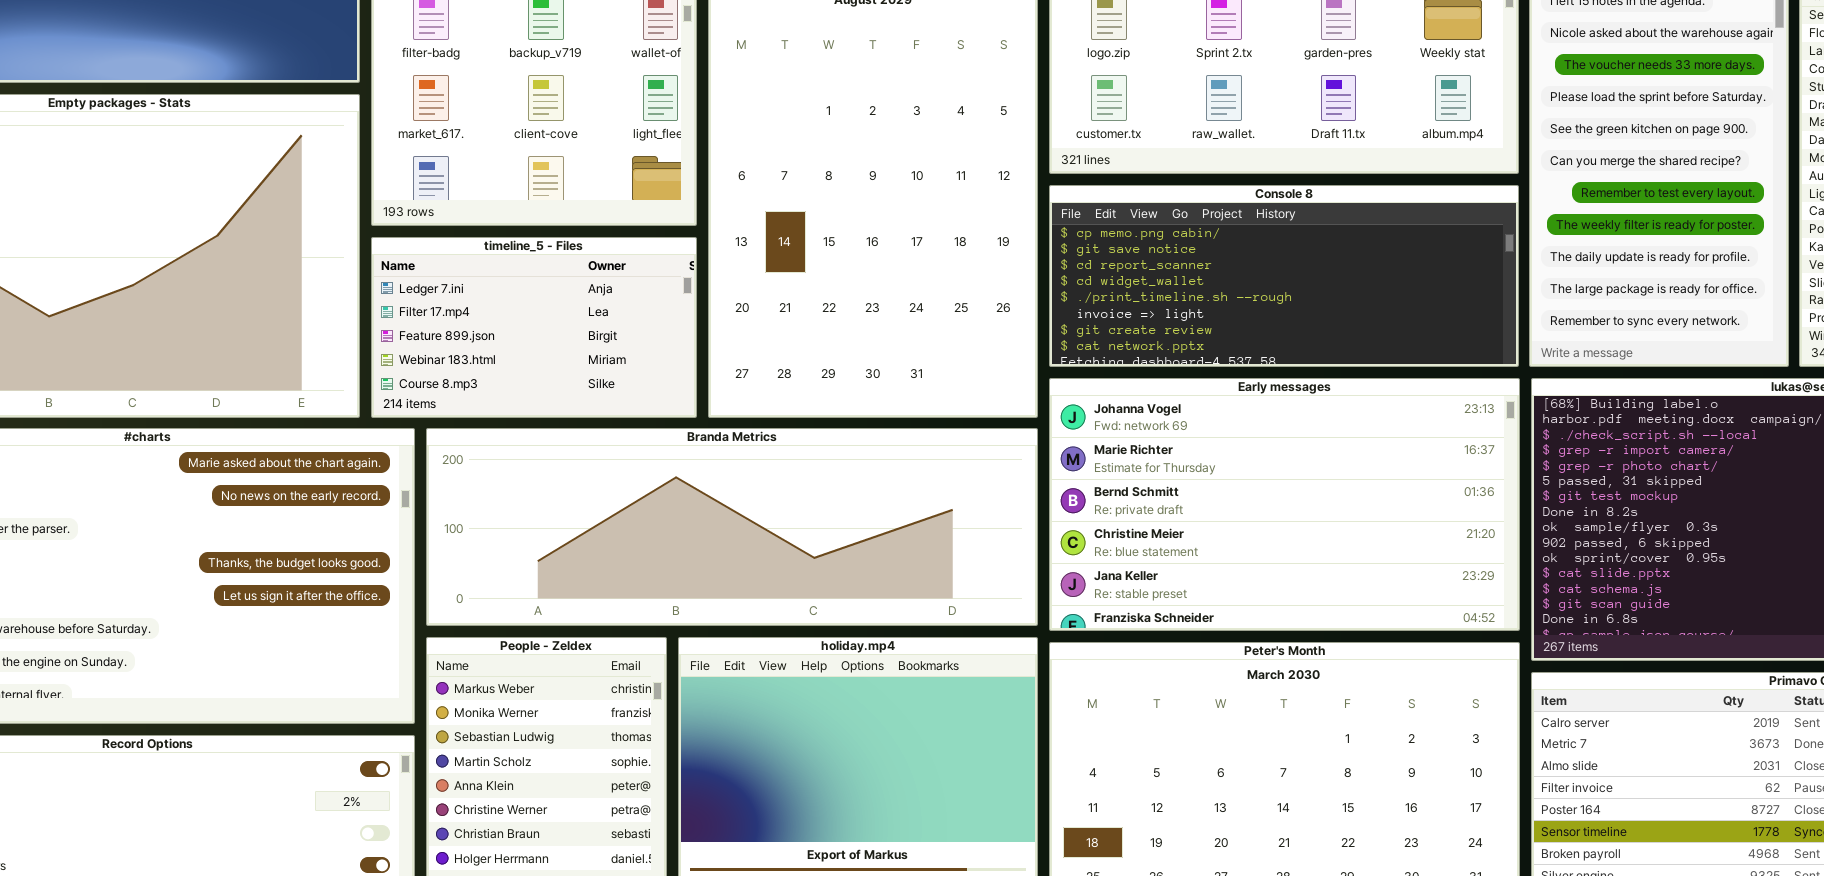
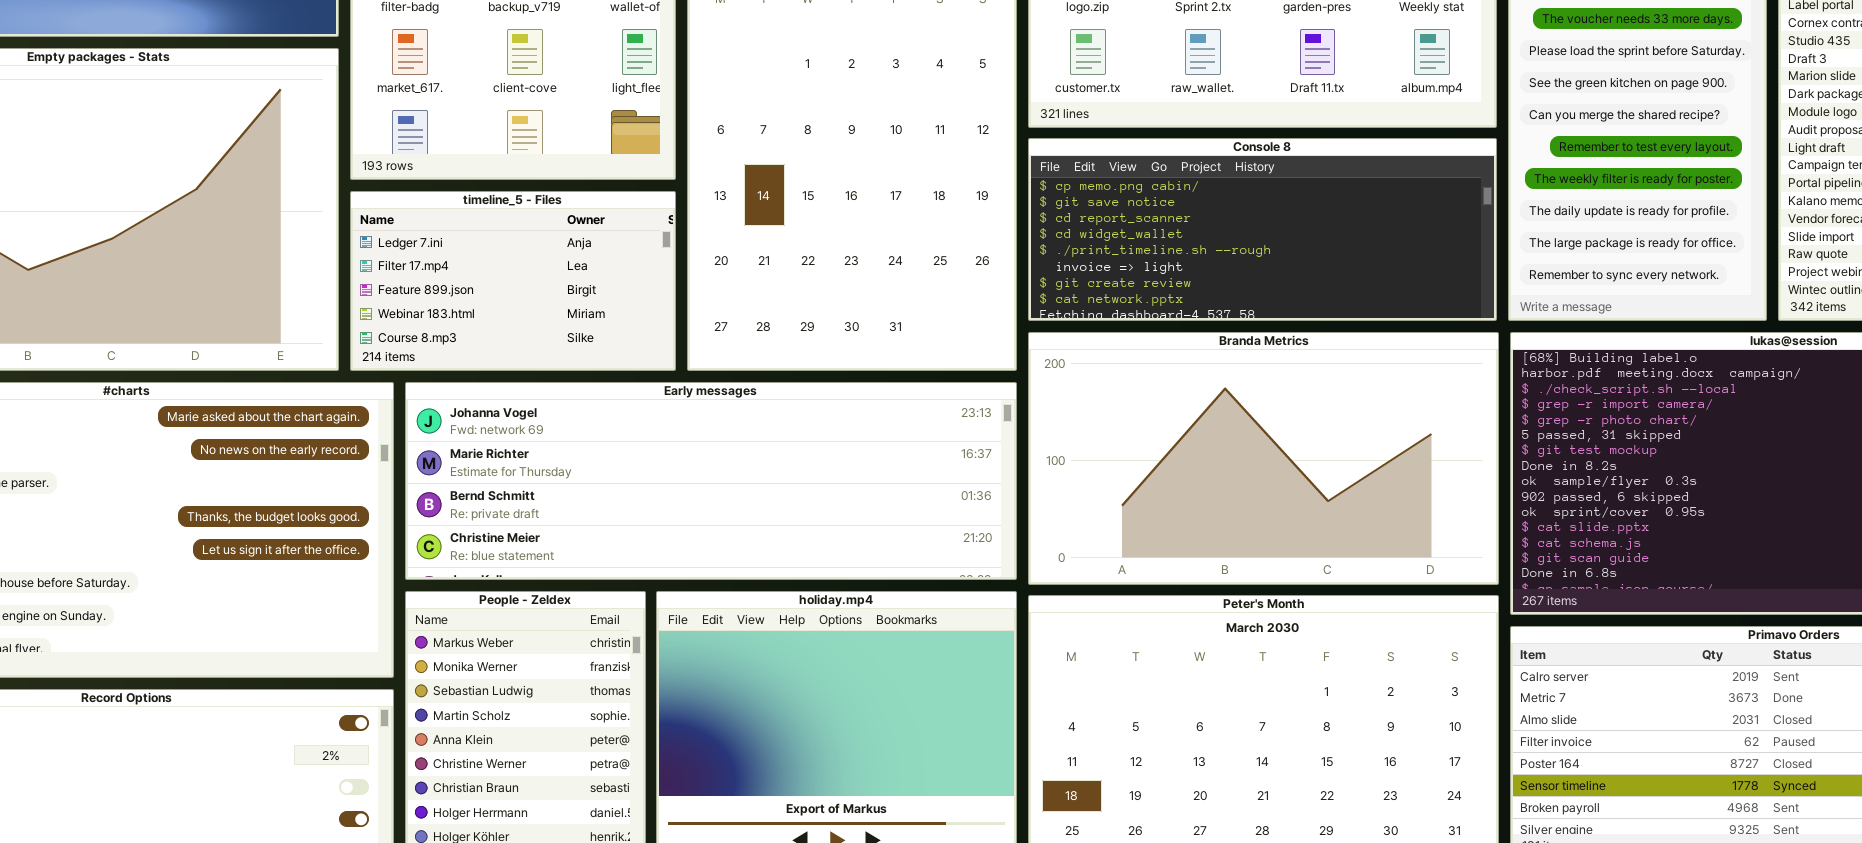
Early messages: [1049,378,1520,631] -> [405,382,1017,580], moved, resized
Branda Metrics: [426,428,1038,626] -> [1028,332,1499,585], moved, resized

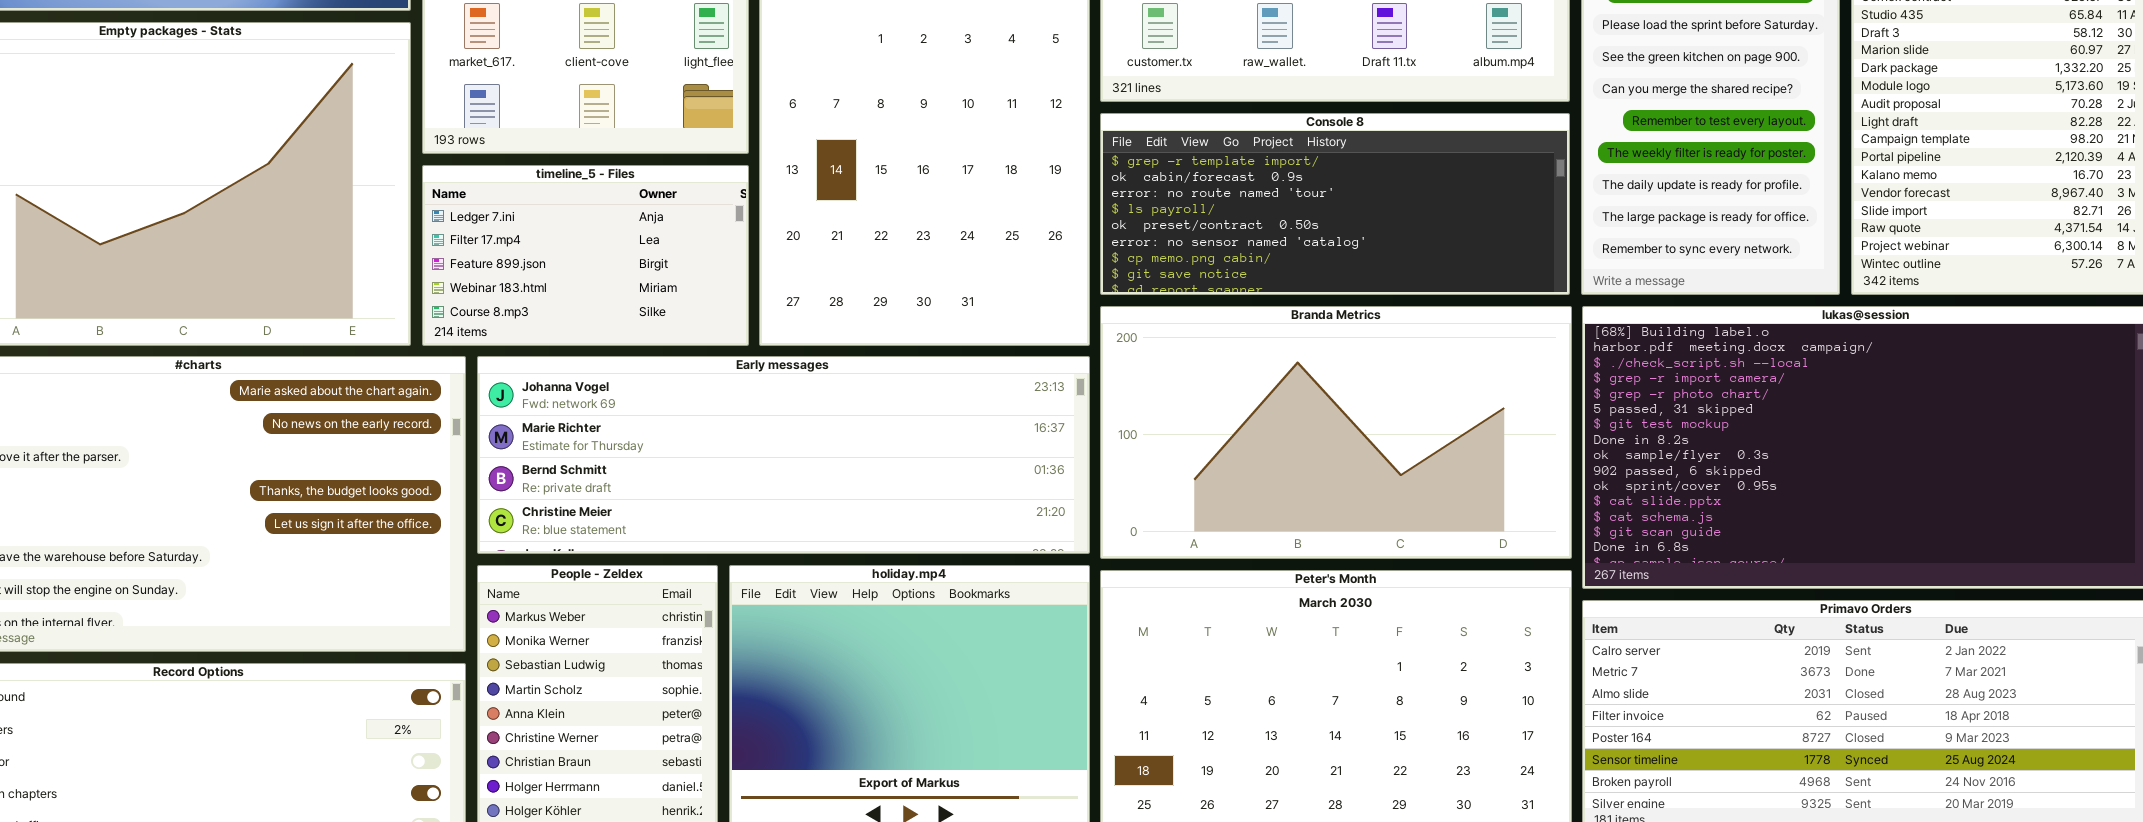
Console 8: [1028,138,1497,321] -> [1100,113,1570,295], scrolled up 6 rows

